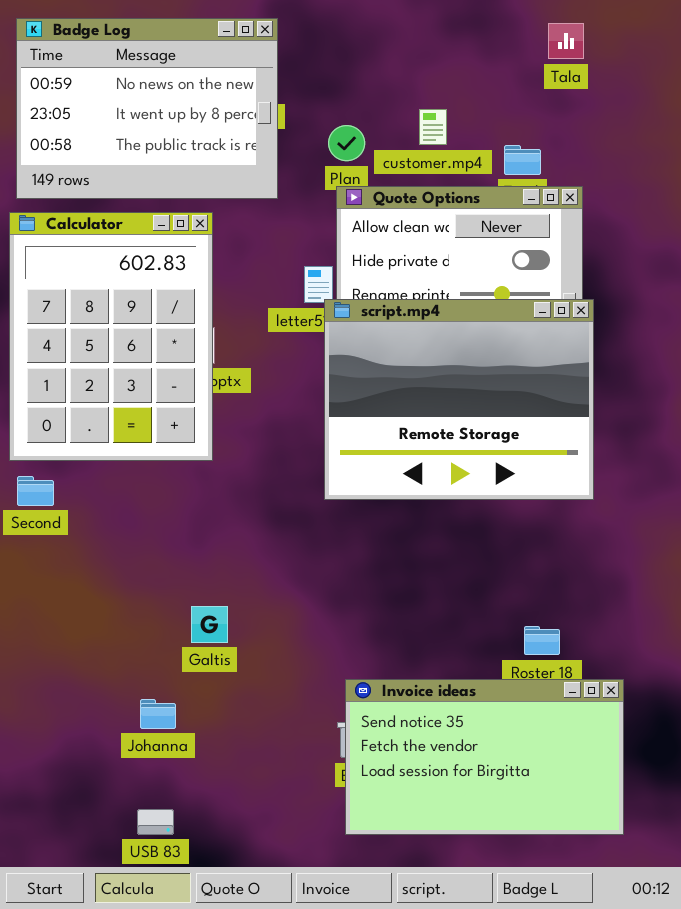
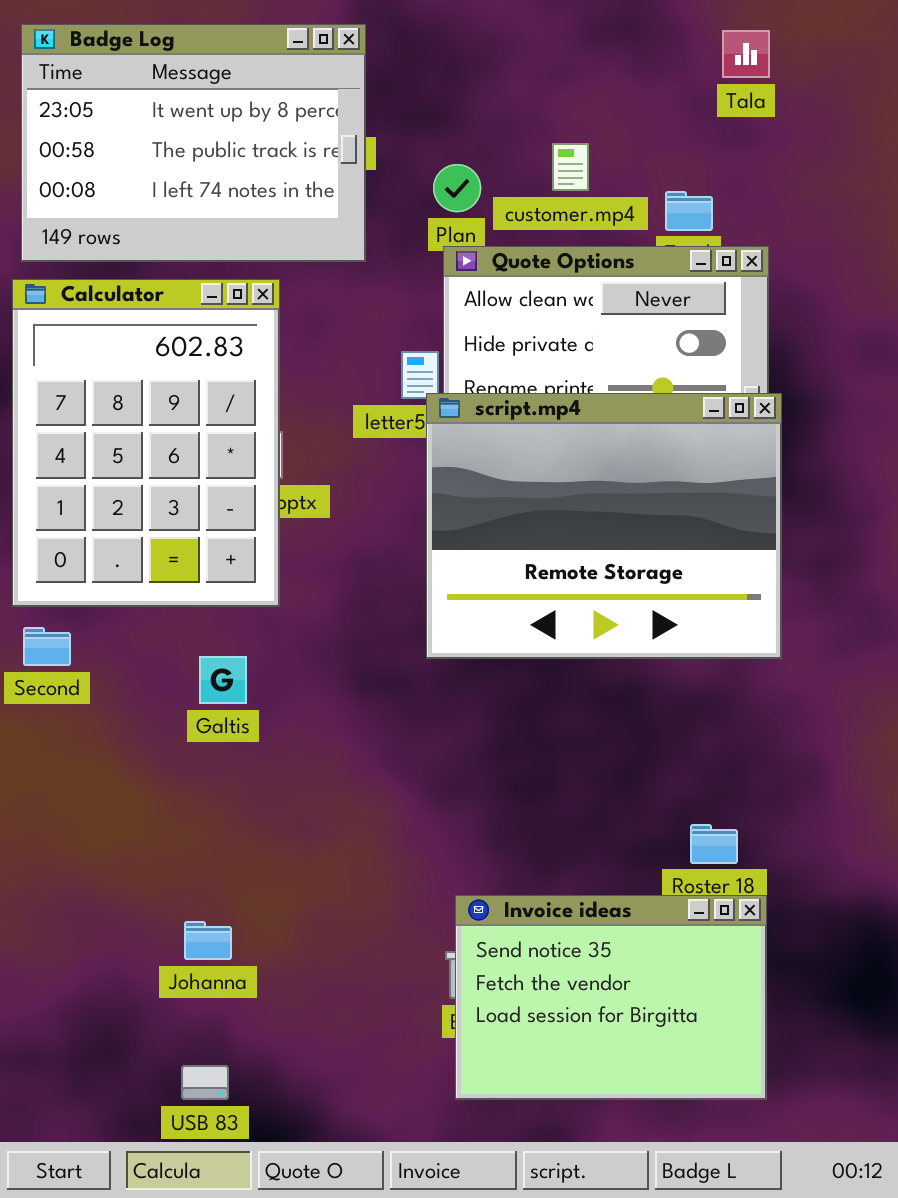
Badge Log: [16,18,278,199] -> [21,24,366,262], scrolled down 1 row
Galtis: [191,606,228,643] -> [199,656,247,704], moved
Invoice ideas: [345,679,624,835] -> [455,895,767,1100], resized

